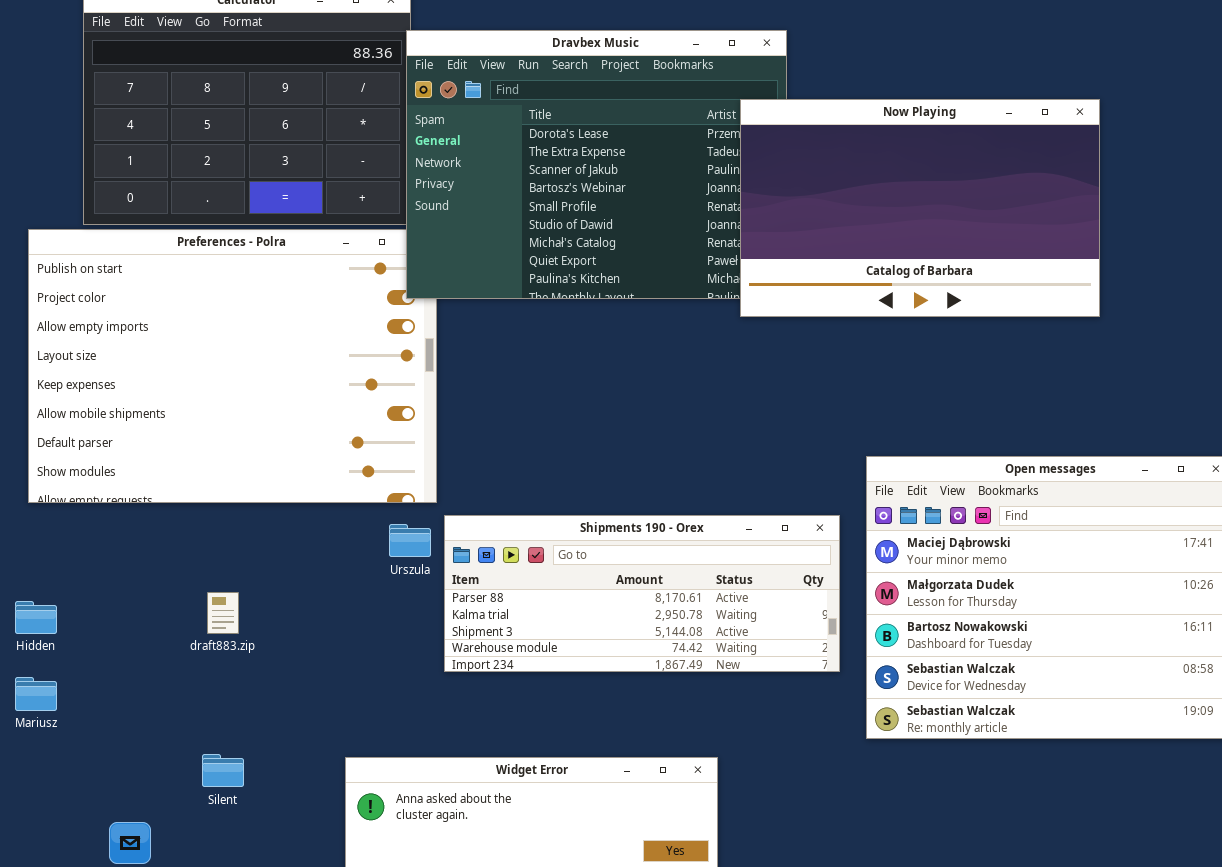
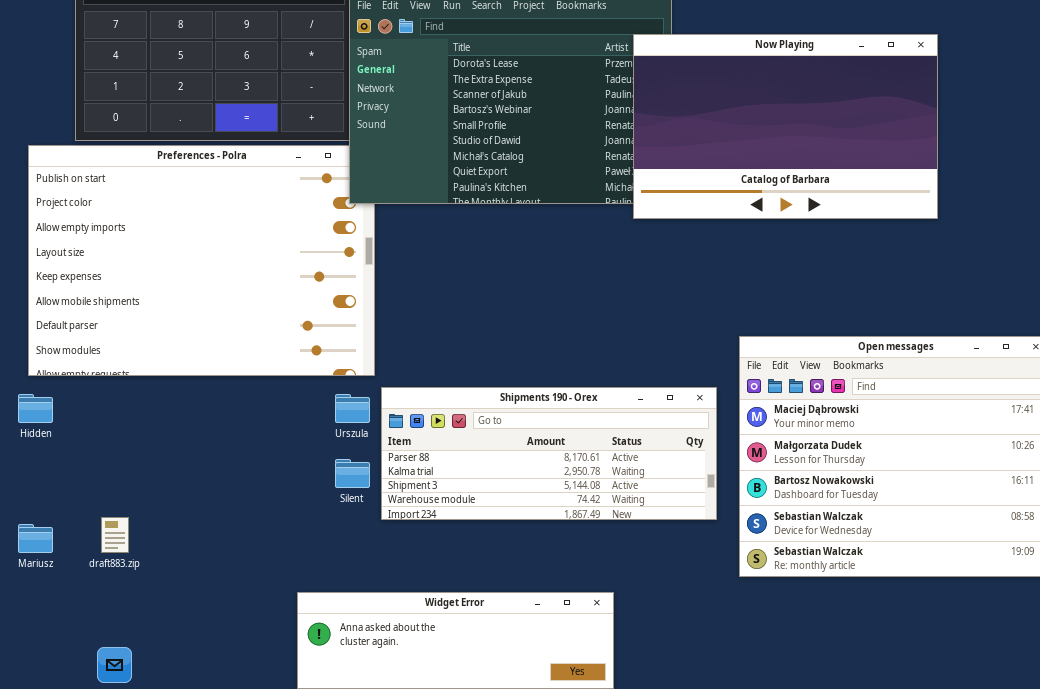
draft883.zip: [207,592,239,634] -> [101,517,129,553], moved
Hidden: [15,601,57,634] -> [18,394,53,423], moved
Silent: [202,754,244,787] -> [335,459,370,488], moved

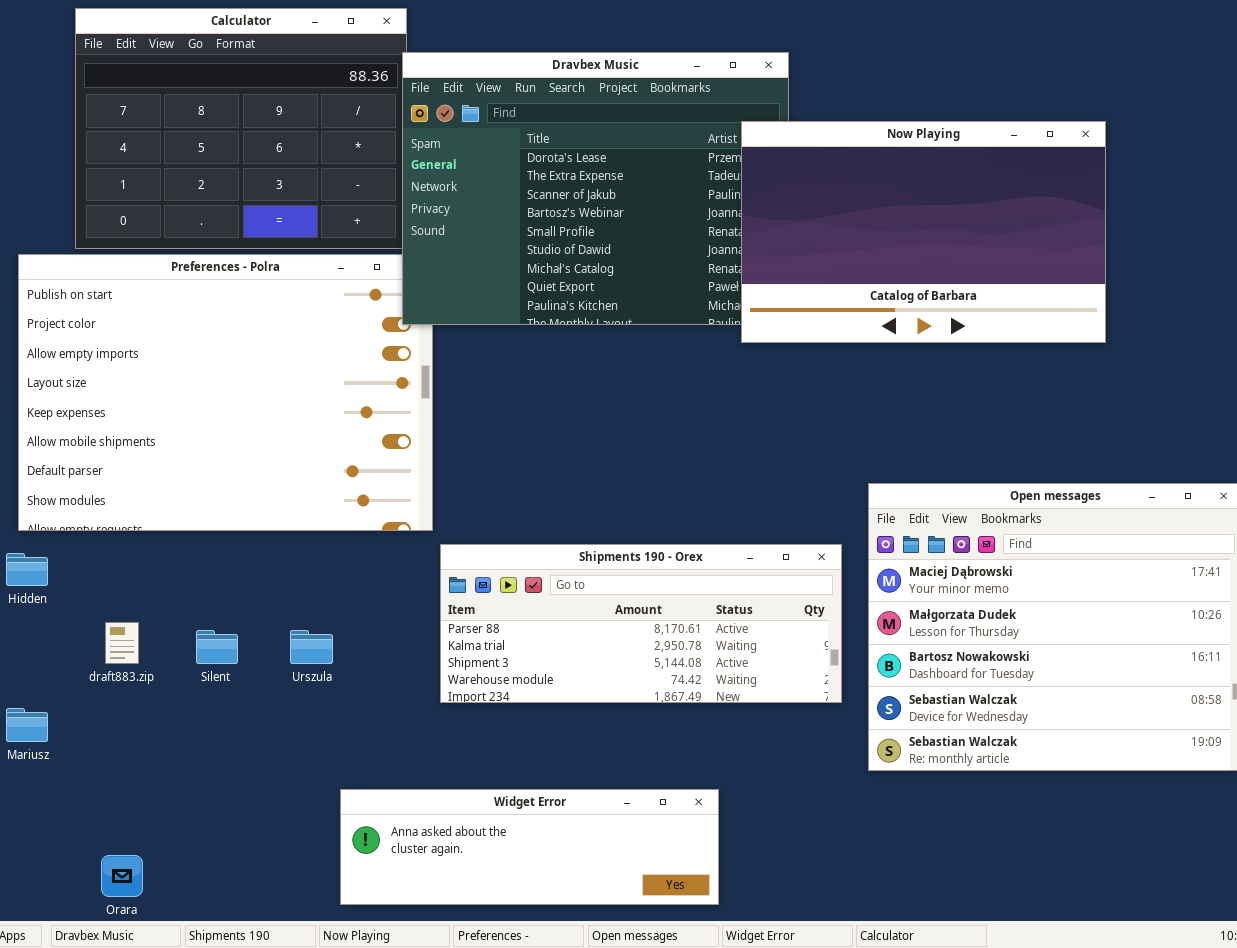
Urszula: [335,394,370,423] -> [290,630,333,664], moved
Silent: [335,459,370,488] -> [196,630,238,664], moved
draft883.zip: [101,517,129,553] -> [105,622,139,664], moved

